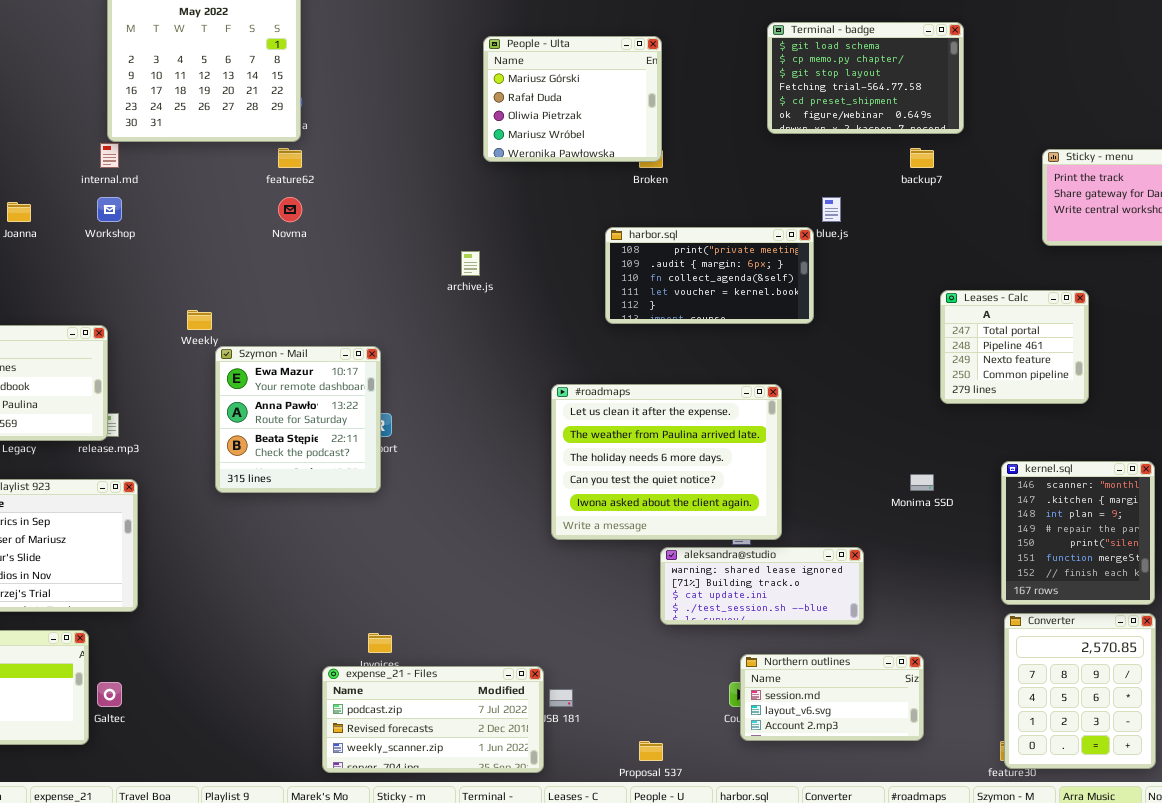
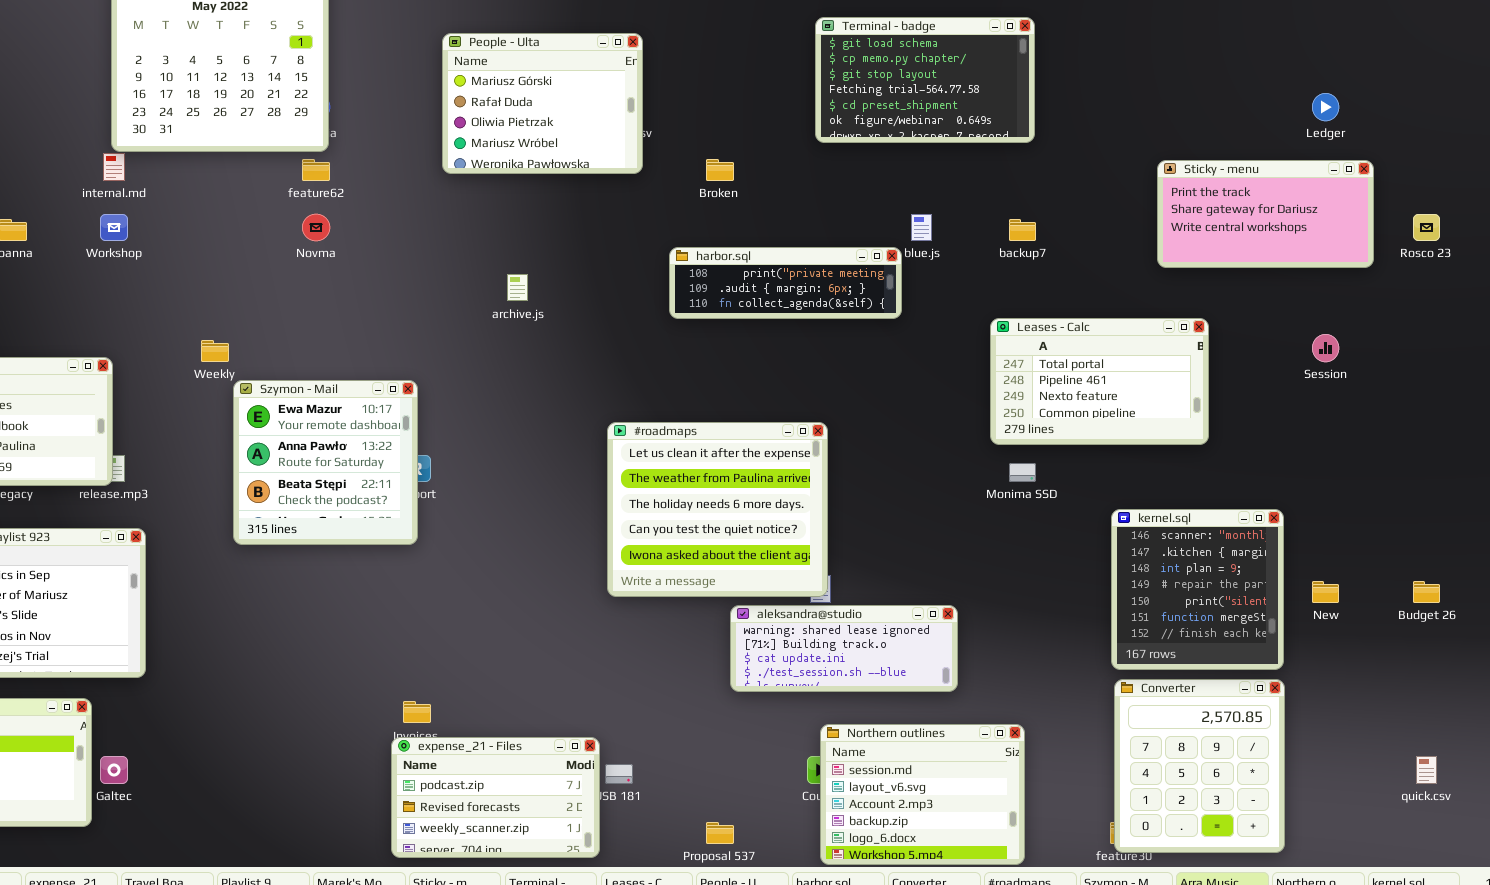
Terminal - badge: [767,22,964,134] -> [815,17,1035,143], moved
People - Ulta: [483,36,662,162] -> [442,33,643,174], moved
backup7: [910,148,934,168] -> [1009,219,1036,241], moved
harbor.sql: [605,227,814,324] -> [669,247,902,319], resized
Leases - Calc: [940,290,1089,404] -> [990,318,1209,445], resized
#roadmaps: [551,384,782,540] -> [607,422,828,597], resized
Monima SSD: [910,474,934,491] -> [1009,463,1036,482], moved
Northern outlines: [740,654,924,741] -> [820,724,1025,865], resized
expense_21 - Files: [322,666,544,773] -> [391,737,600,858], resized

